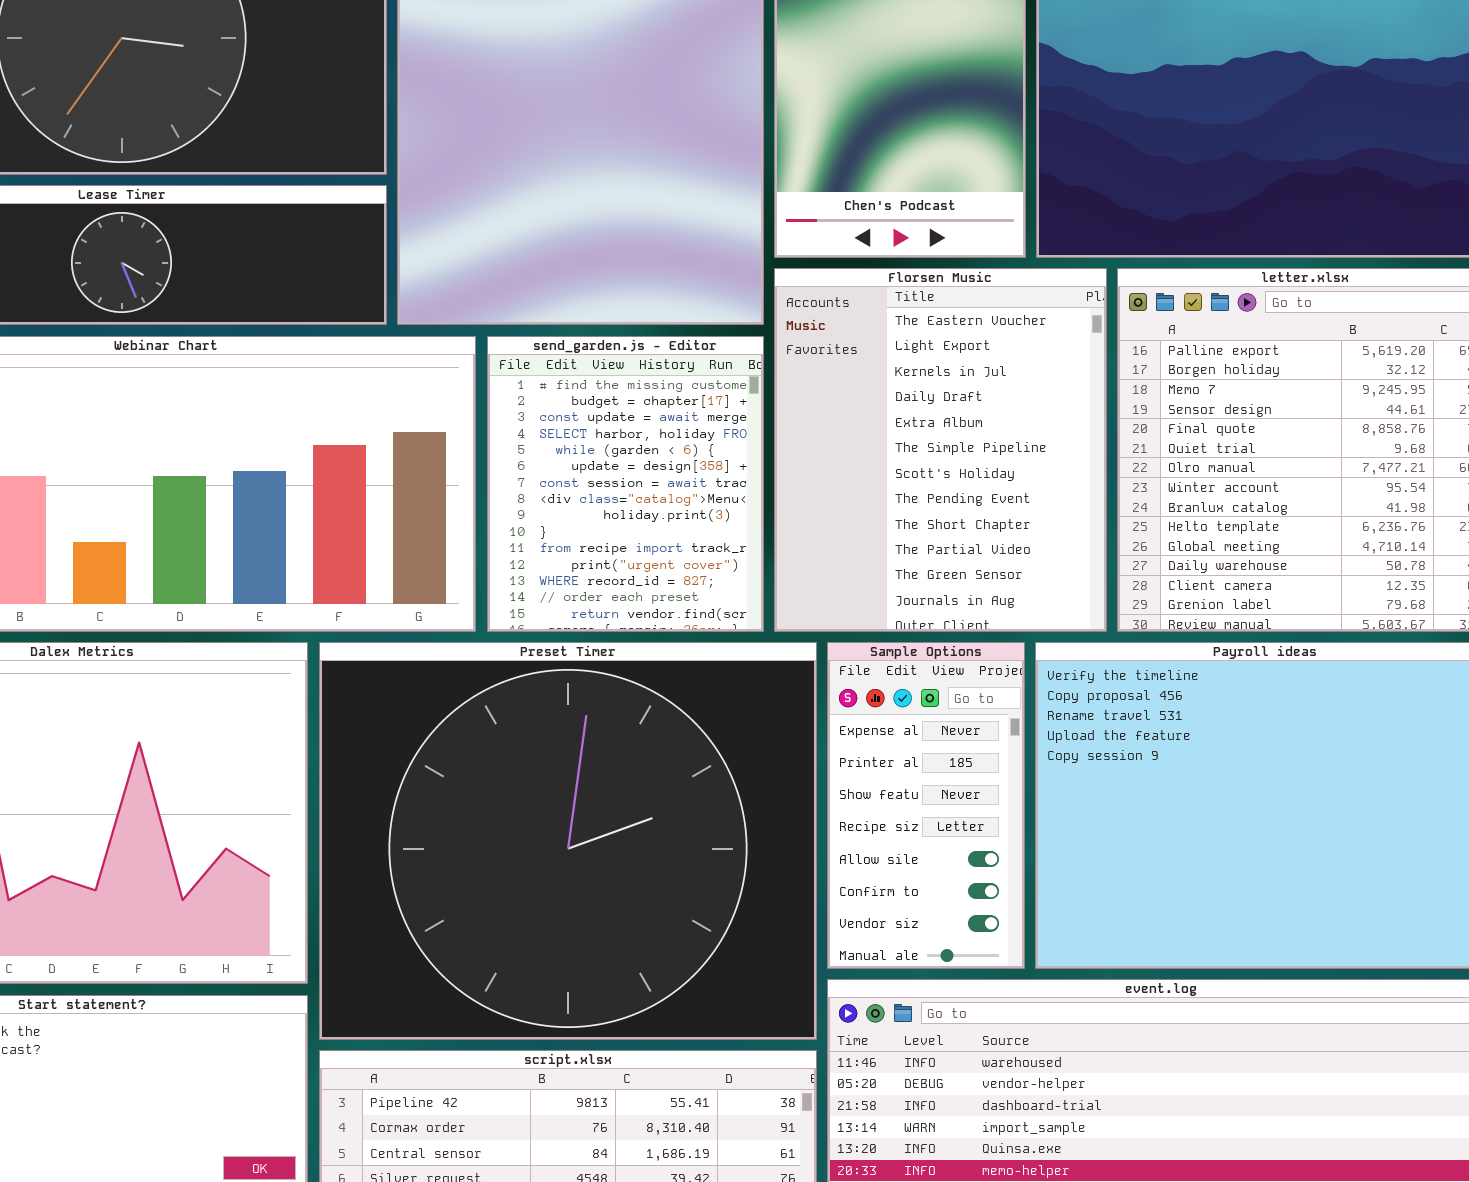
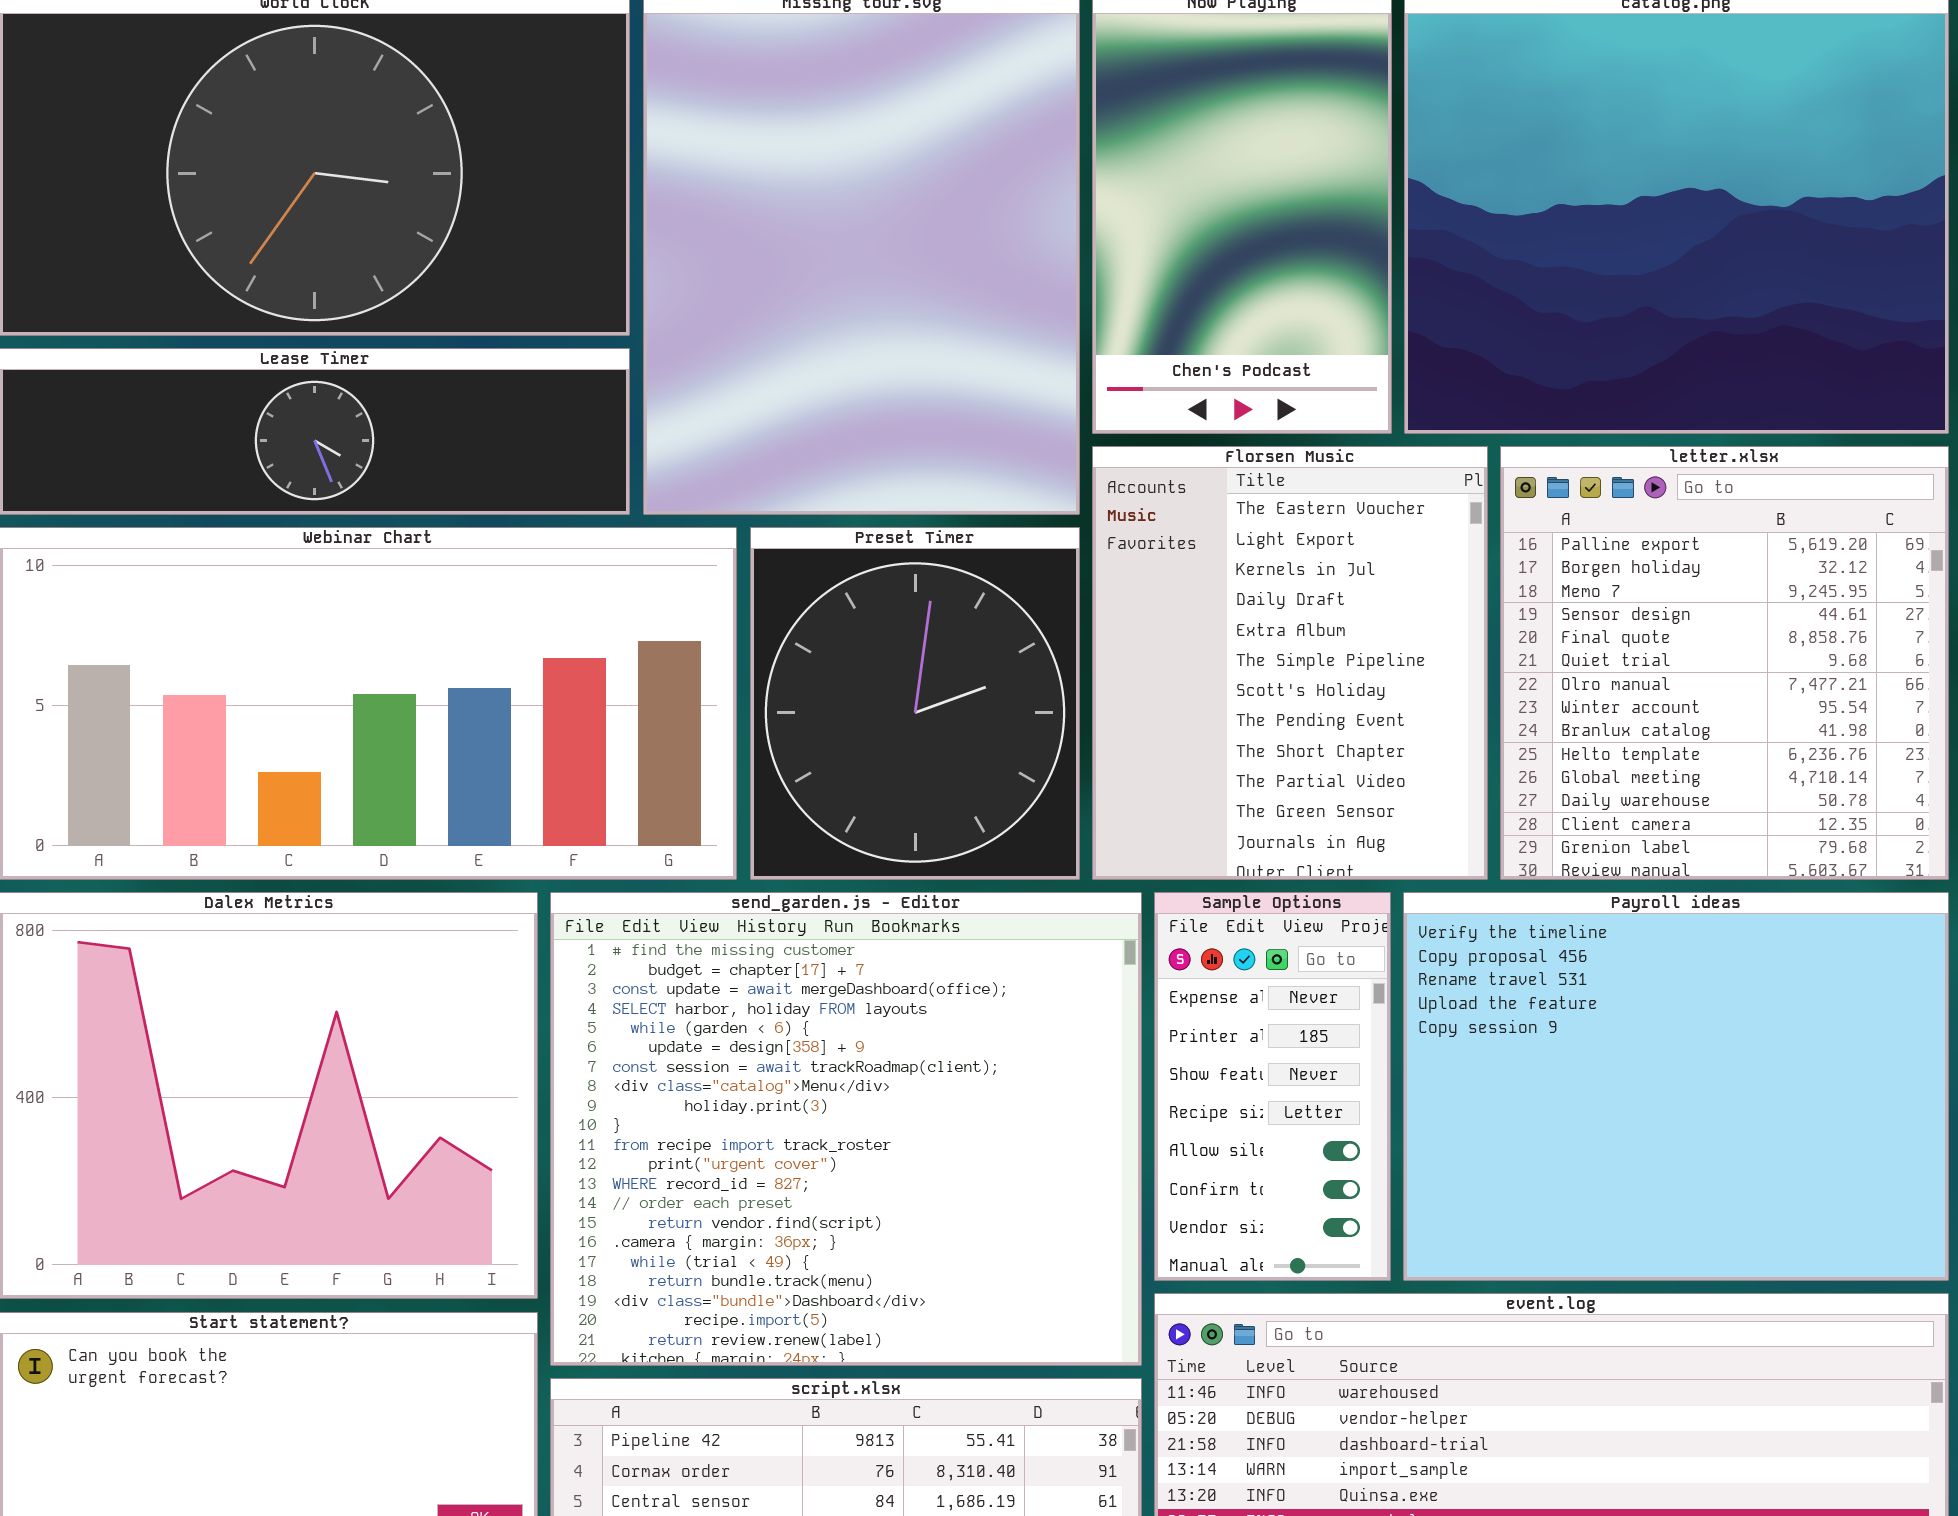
send_garden.js - Editor: [487,336,764,632] -> [550,892,1142,1366], moved, resized
Preset Timer: [319,642,817,1040] -> [750,527,1080,880], moved, resized

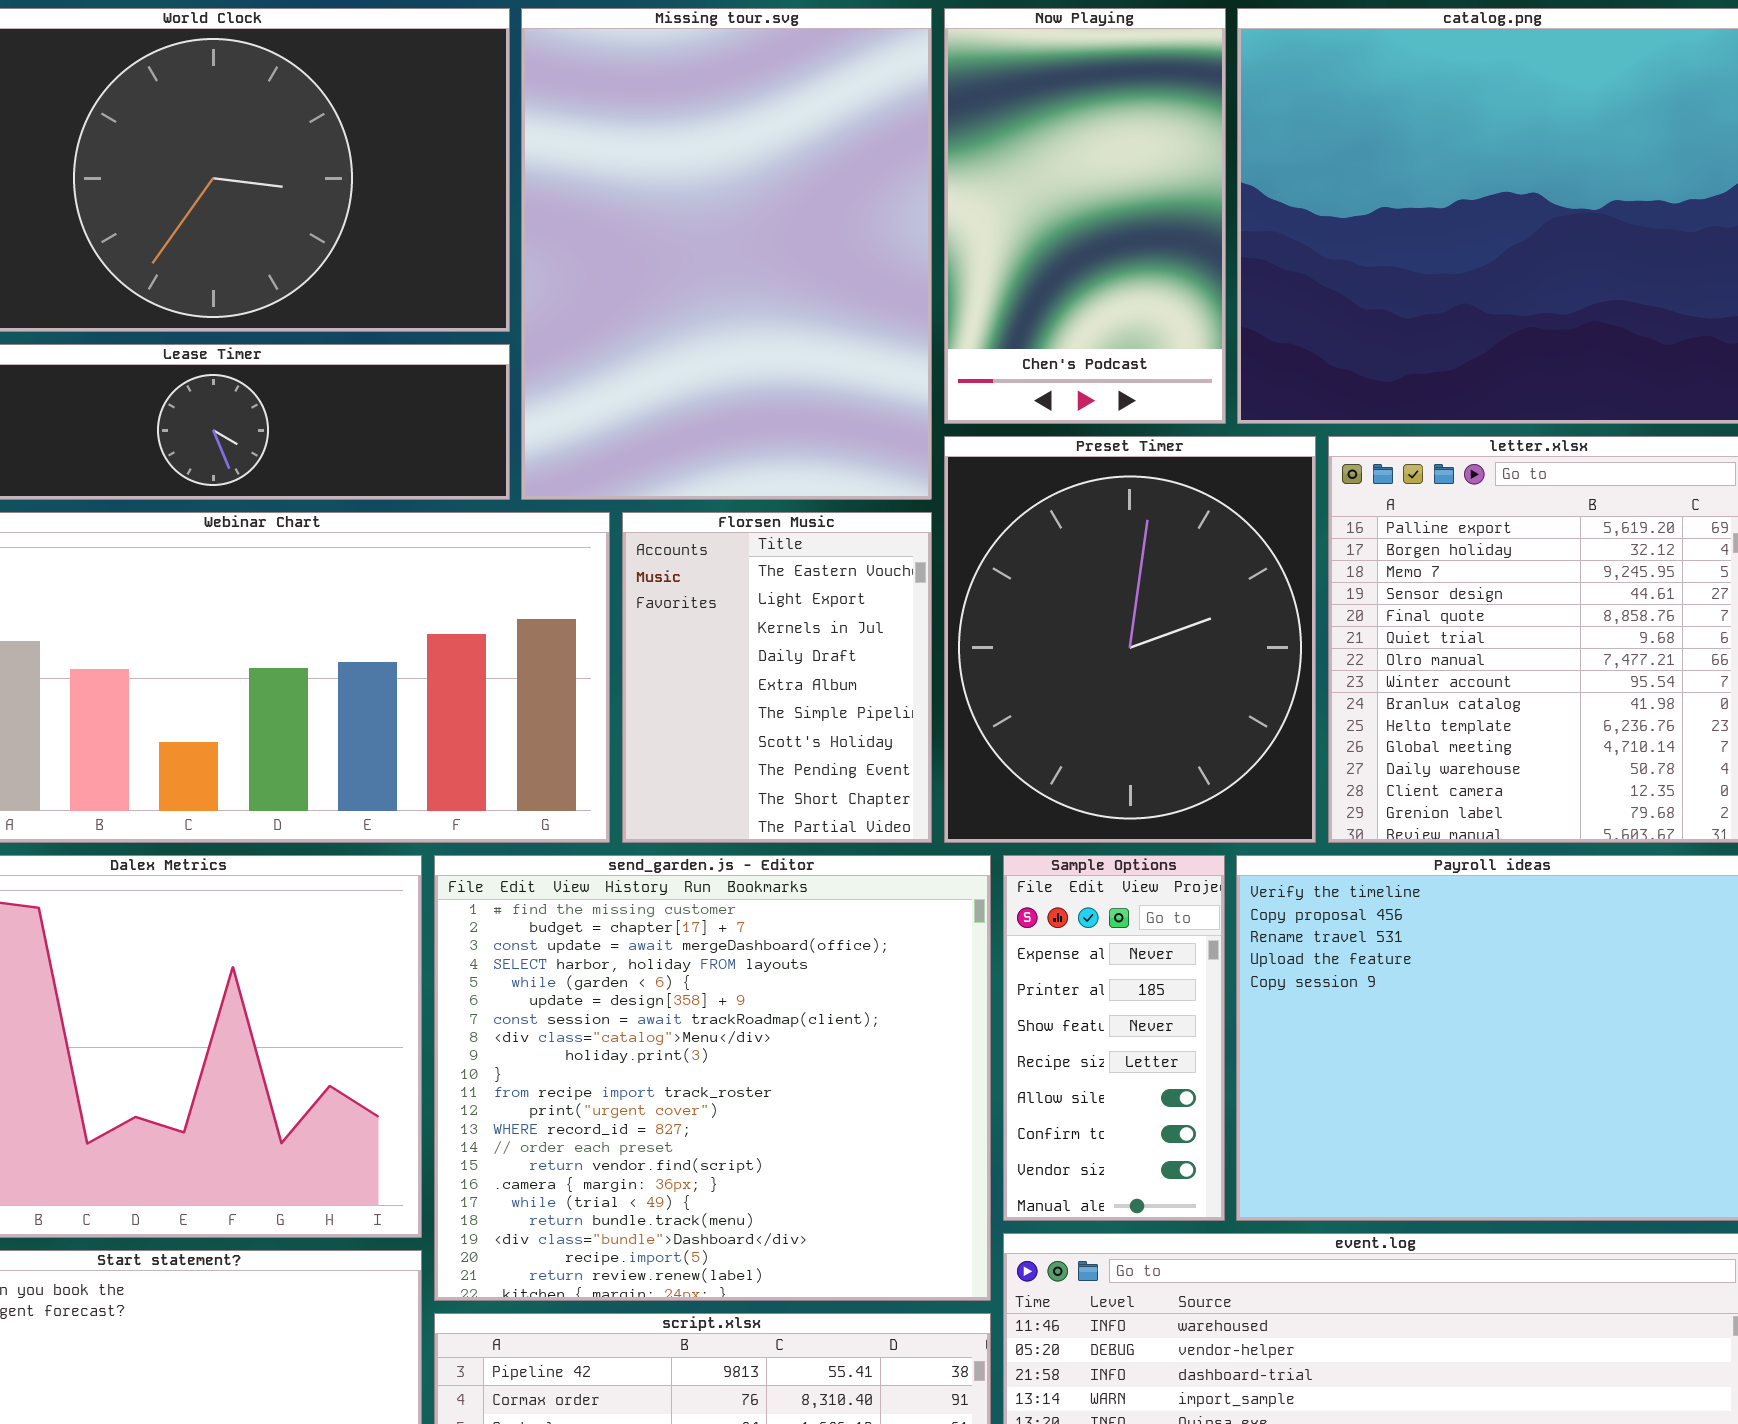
Florsen Music: [1092,446,1488,880] -> [622,512,932,843], moved, resized
Preset Timer: [750,527,1080,880] -> [944,436,1316,843], moved, resized

